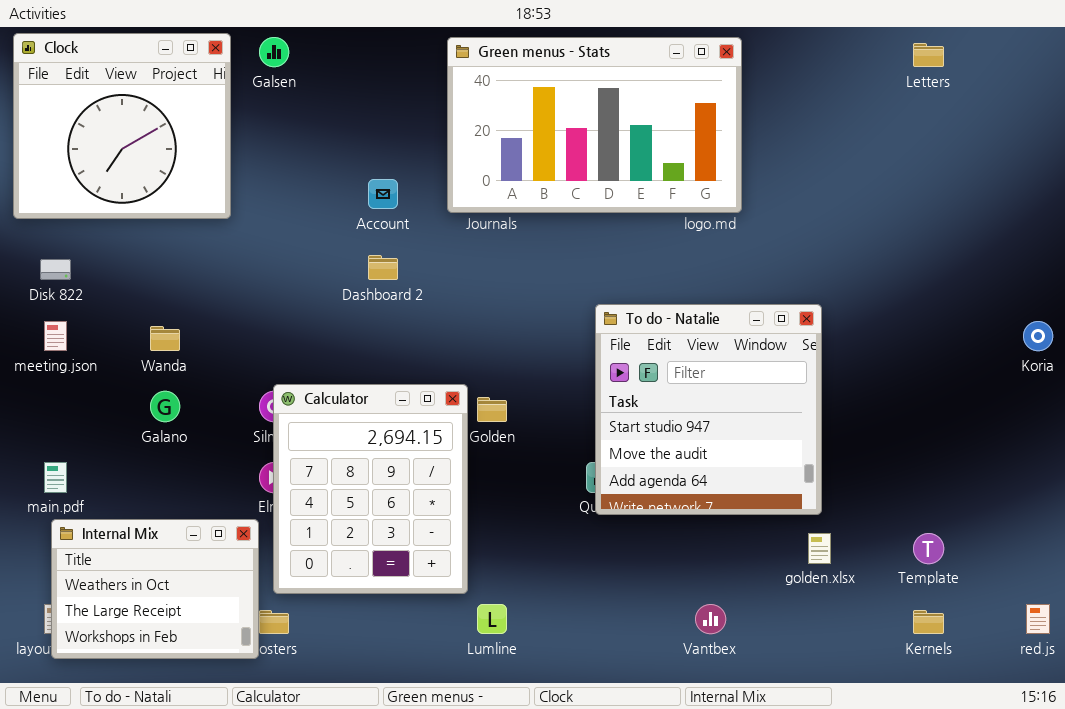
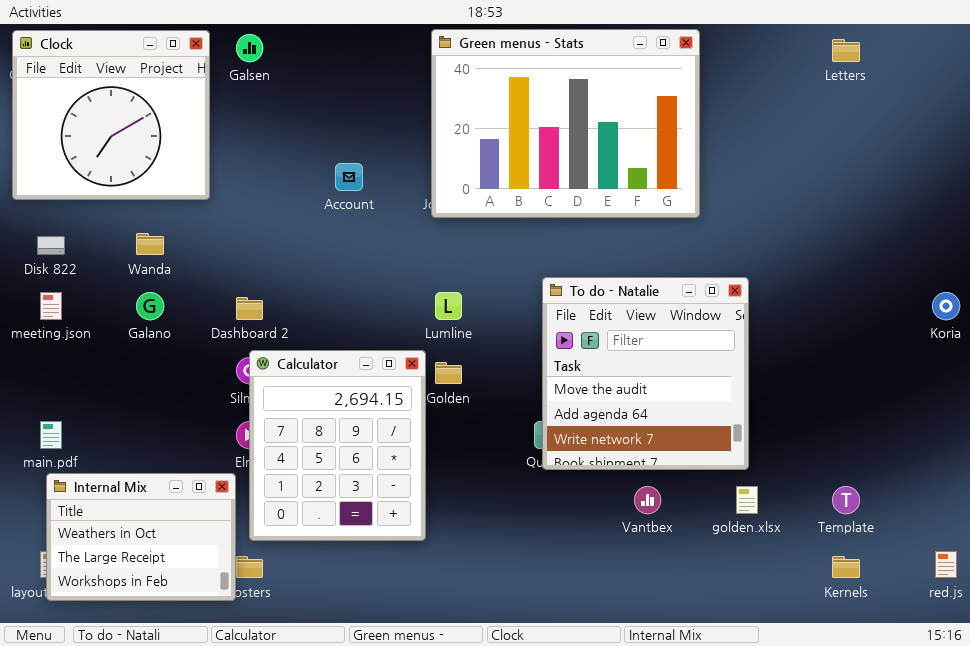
Green menus - Stats: [447,37,742,213] -> [431,29,700,218], moved, resized
Dashboard 2: [368,255,398,280] -> [236,297,263,320], moved
To do - Natalie: [595,304,822,515] -> [542,277,749,470], scrolled down 1 row
Wanda: [150,326,180,351] -> [136,233,164,255], moved
Galano: [150,391,180,422] -> [136,292,164,320], moved
Lumline: [477,604,507,634] -> [435,292,462,320], moved
Vantbex: [695,604,726,634] -> [634,486,661,514], moved

